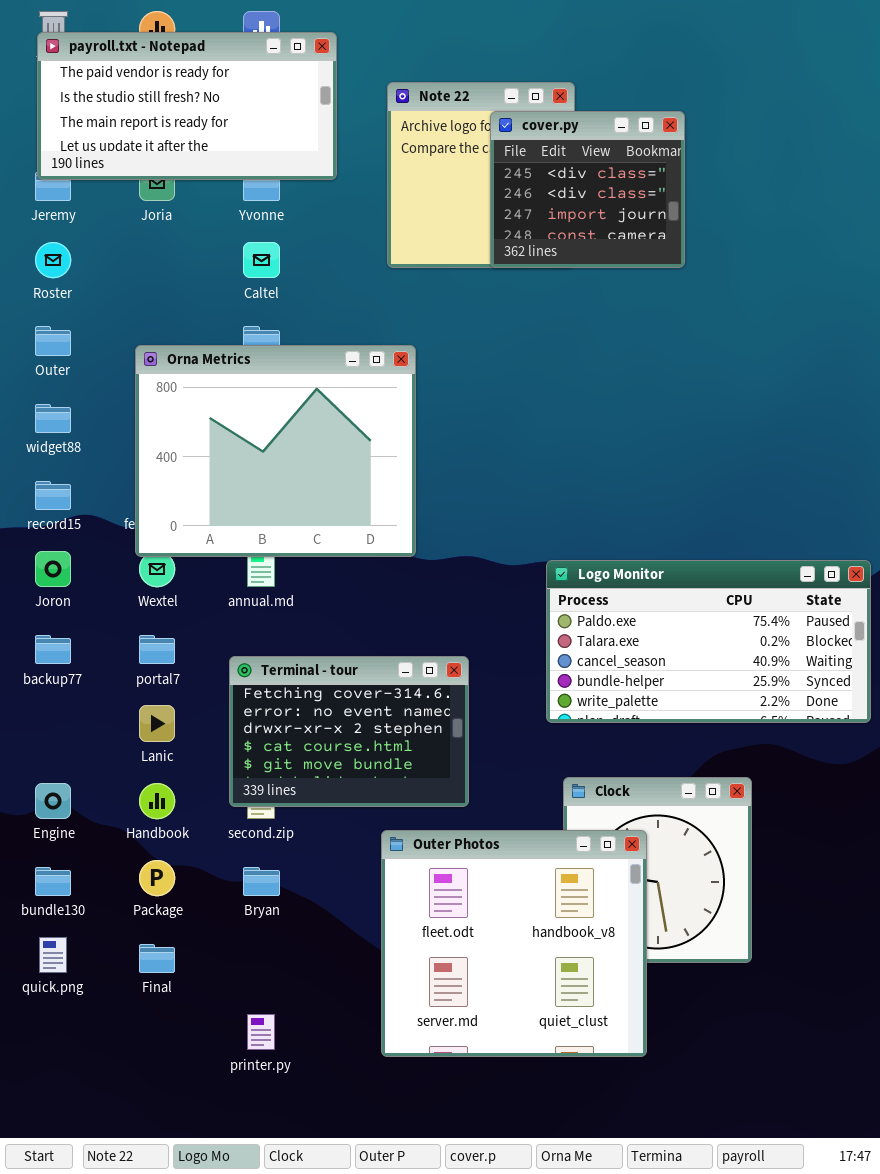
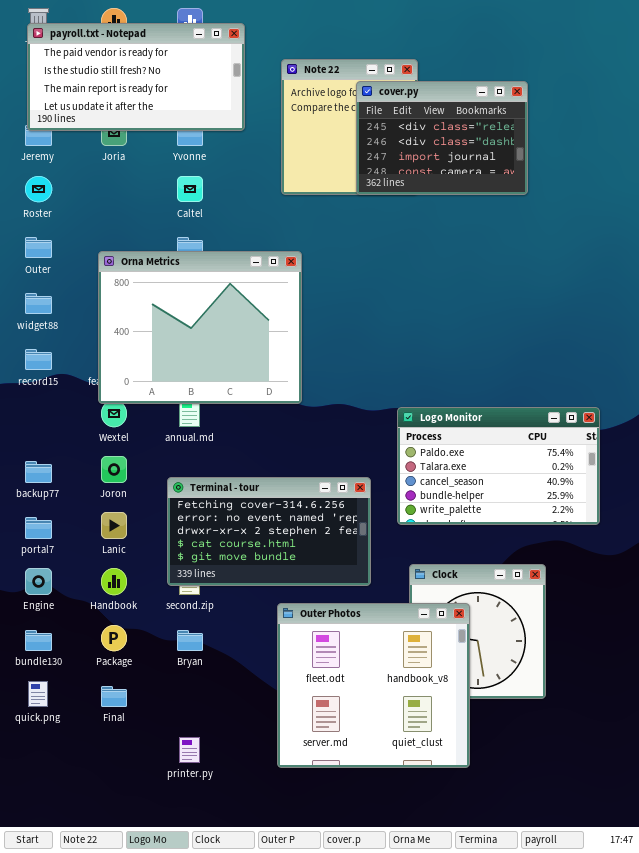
cover.py: [490,111,685,268] -> [356,81,528,195], resized
Joron: [35,551,71,587] -> [101,456,127,483], moved
Logo Monitor: [546,560,871,723] -> [397,407,600,525], resized
portal7: [139,635,175,664] -> [25,517,52,539], moved
Terminal - tour: [229,656,469,807] -> [167,477,371,586], resized

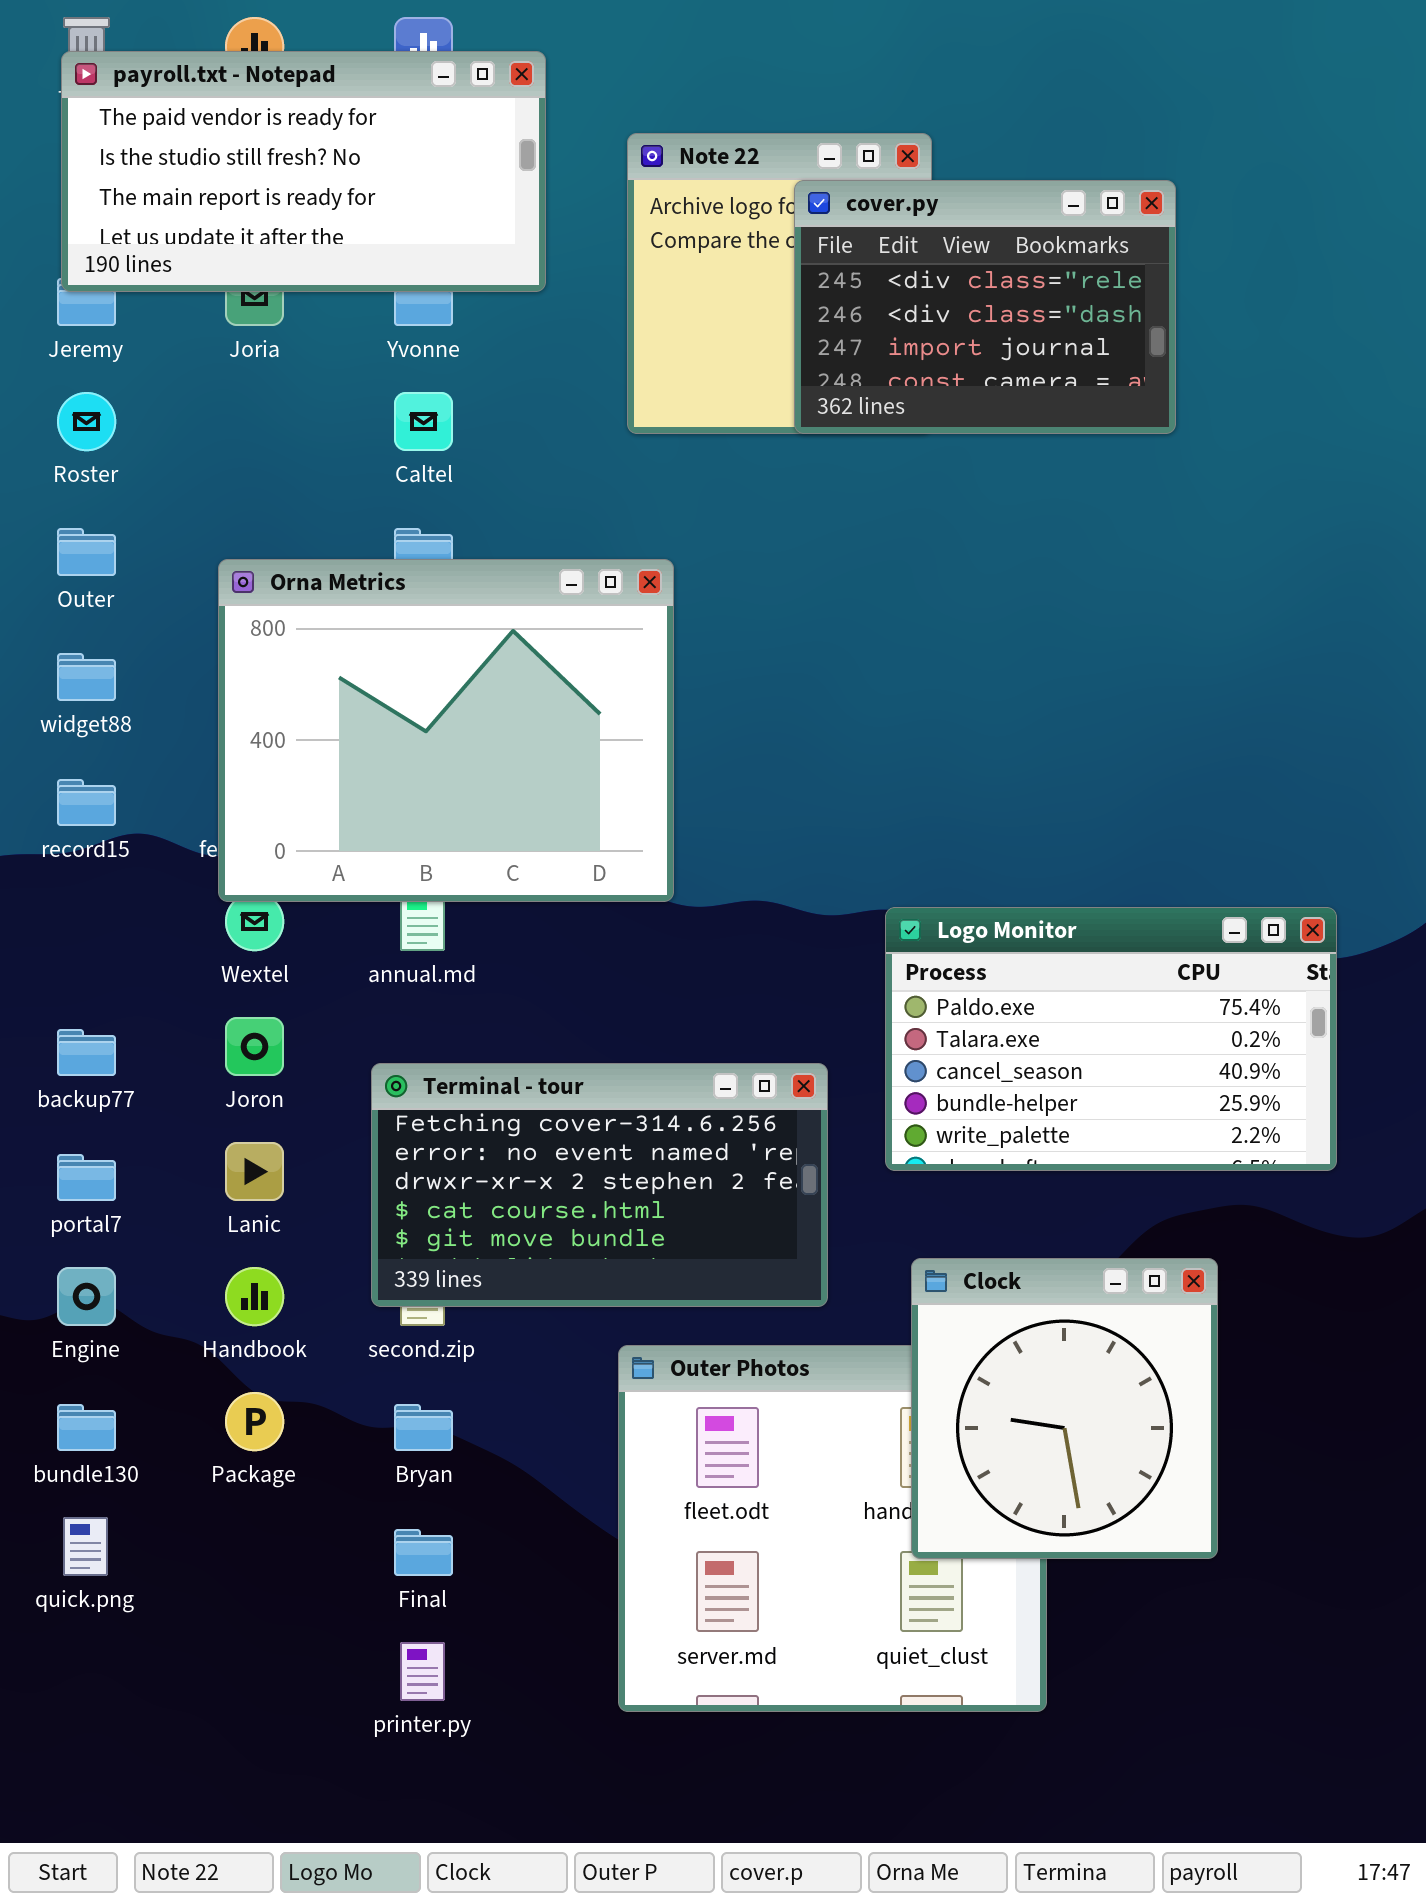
Clock: [409,564,546,699] -> [911,1258,1218,1559], raised
Final: [101,686,127,707] -> [394,1529,453,1576], moved

